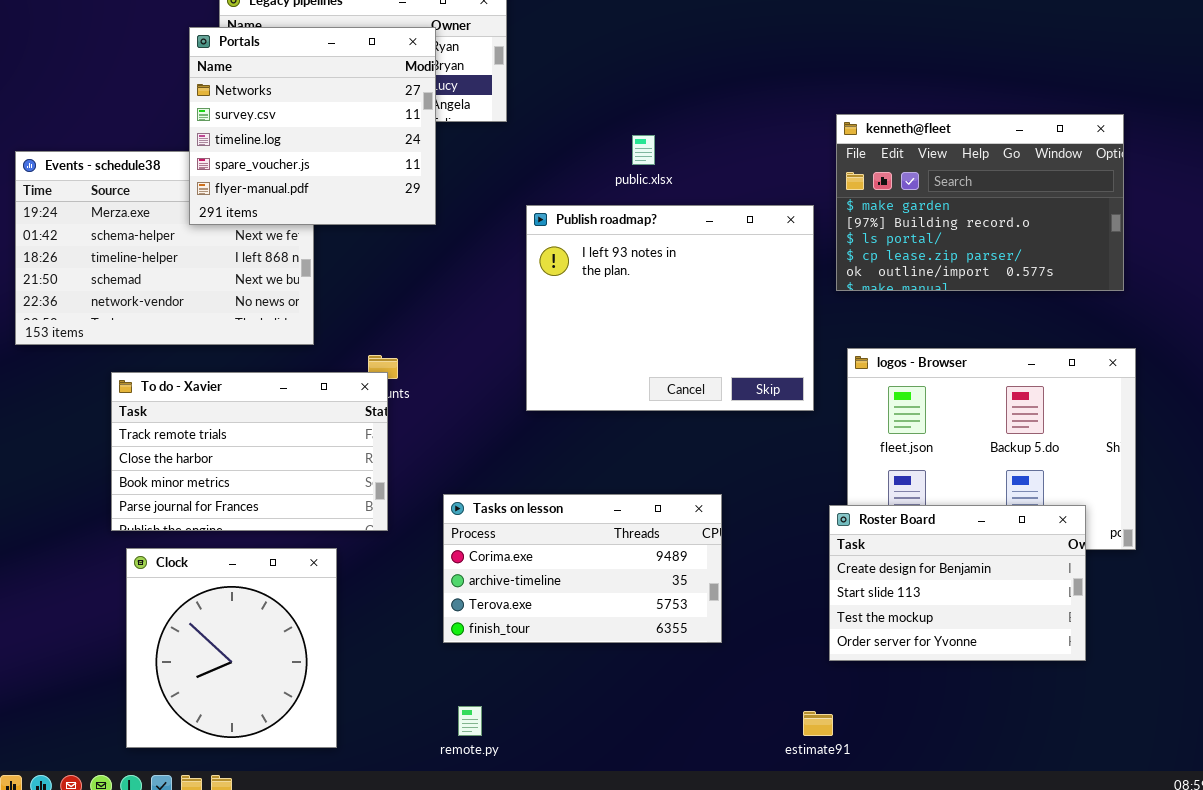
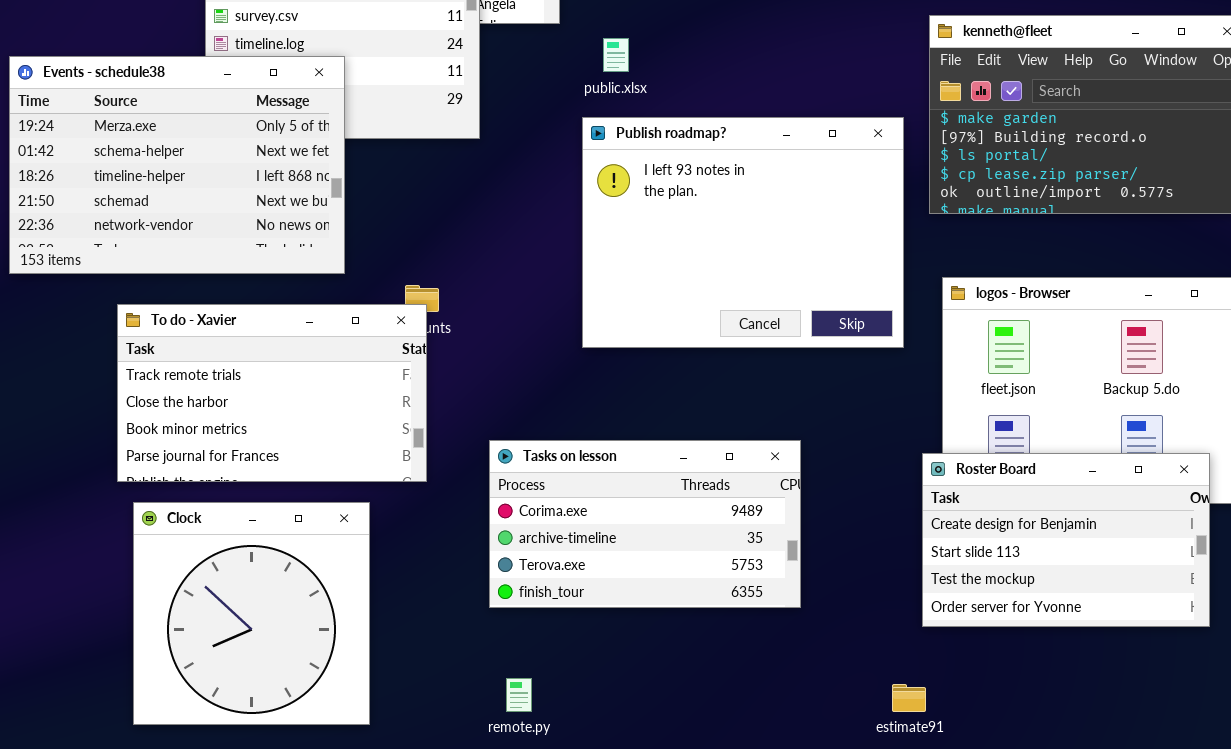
public.xlsx: [632,135,655,165] -> [603,38,629,72], moved
Events - schedule38: [15,151,314,345] -> [9,56,345,274], raised

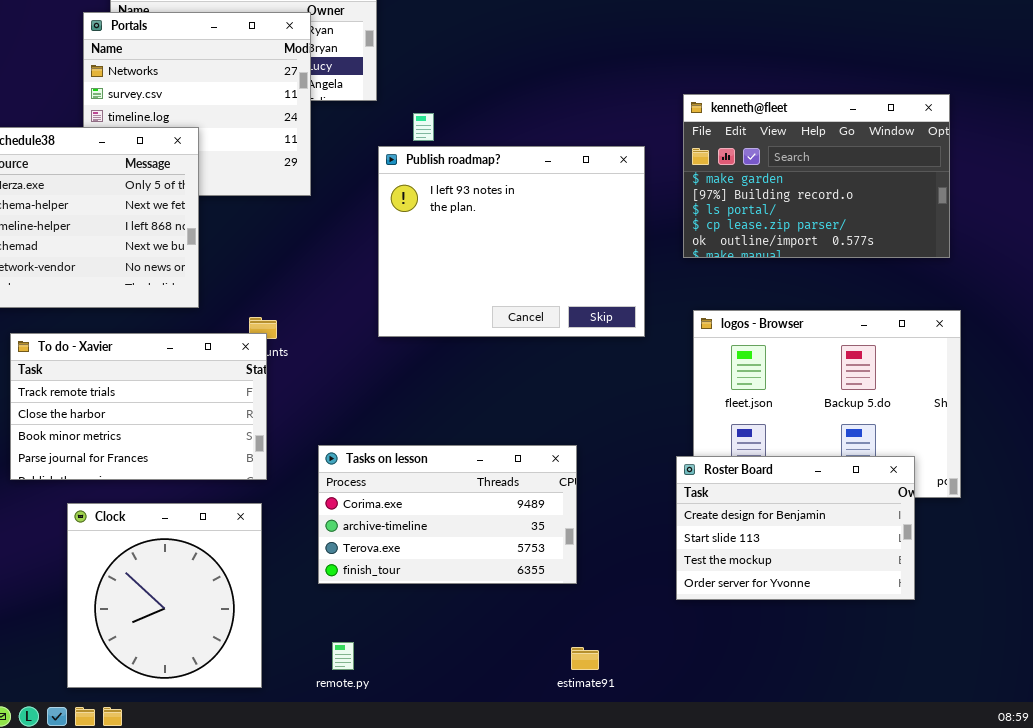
Publish roadmap?: [582,117,904,348] -> [378,146,645,337], moved
Clock: [133,502,370,725] -> [67,503,262,688], moved
estimate91: [892,684,926,712] -> [571,647,599,670], moved

